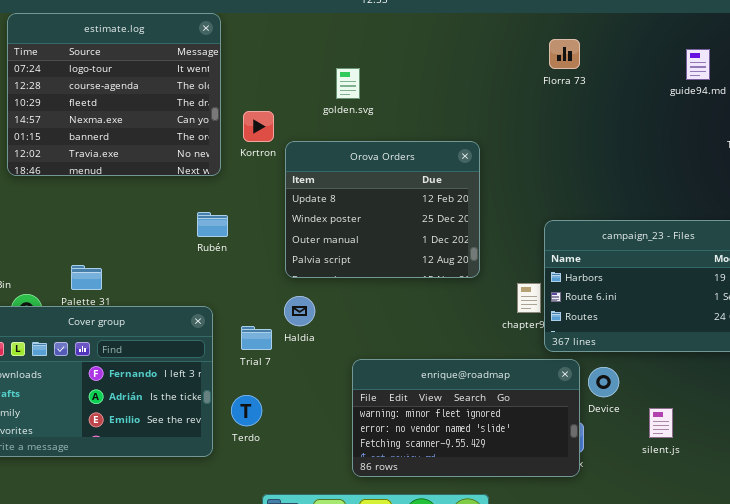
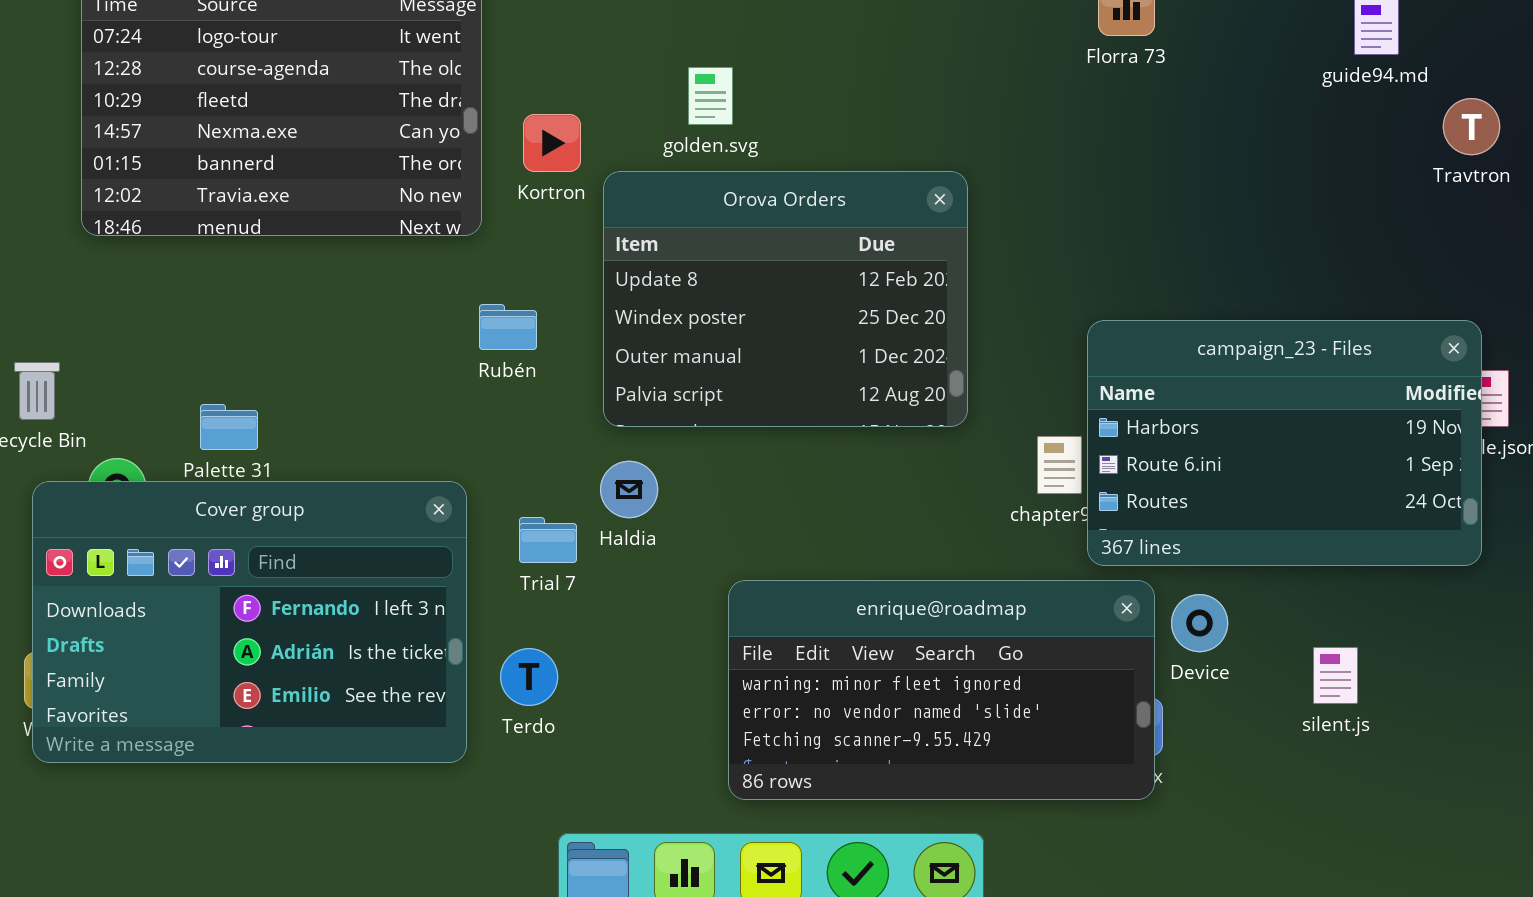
golden.svg: [336,68,360,99] -> [688,67,733,125], moved
Rubén: [197,212,228,237] -> [479,304,537,350], moved
silent.js: [649,408,673,438] -> [1313,647,1358,704], moved

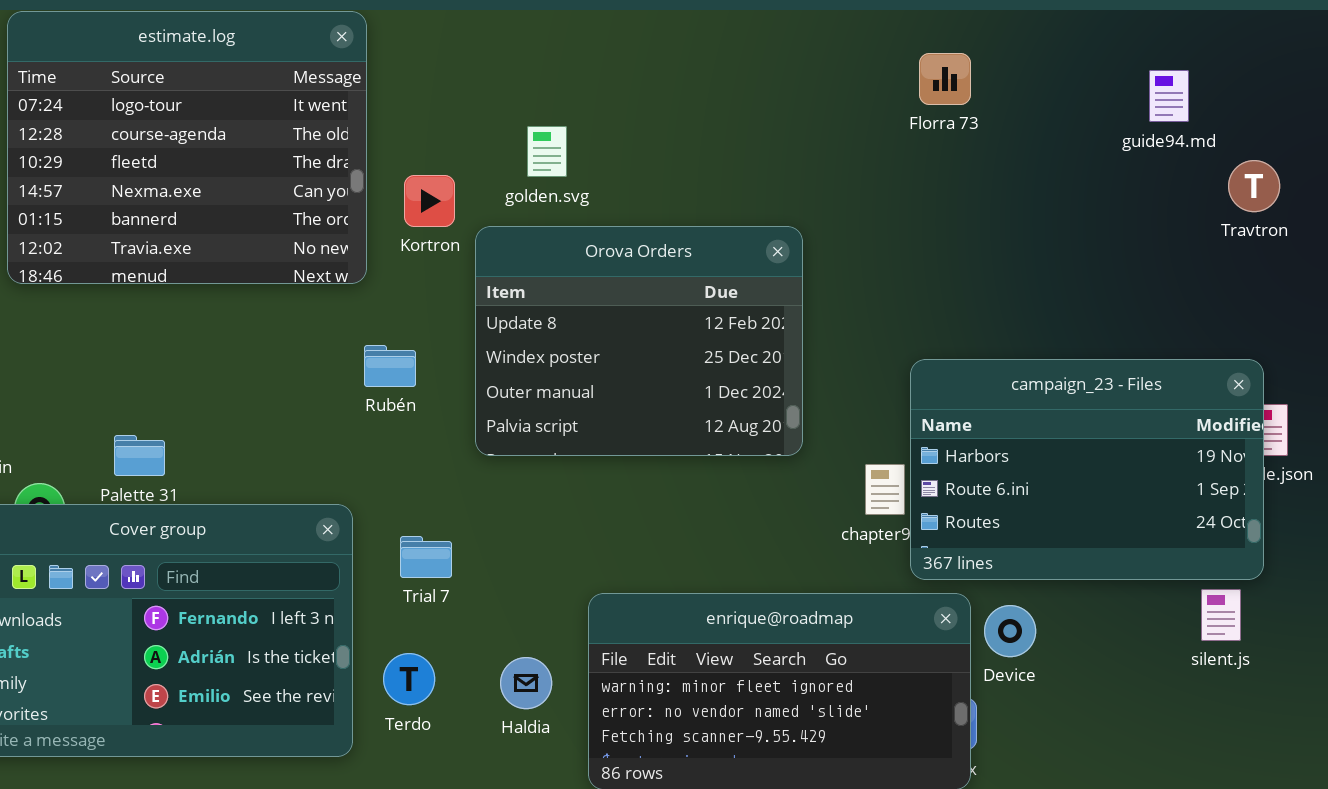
golden.svg: [688,67,733,125] -> [527,126,567,177], moved
Haldia: [600,461,658,518] -> [500,657,552,709], moved
silent.js: [1313,647,1358,704] -> [1201,589,1241,641], moved

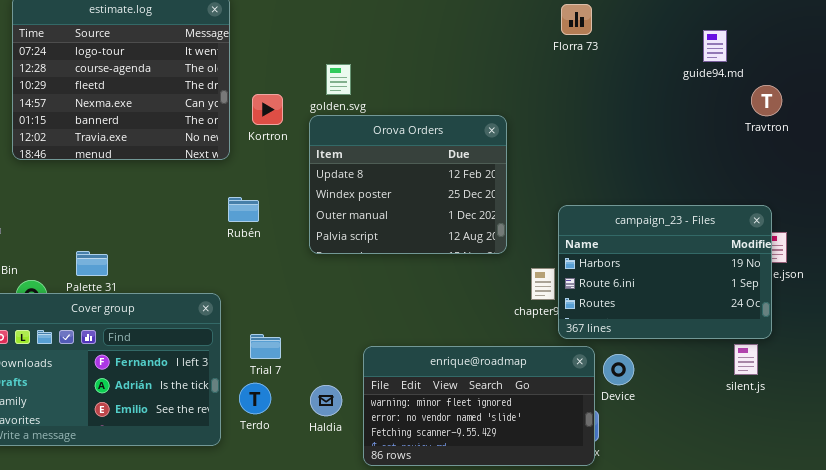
Florra 73: [919,53,971,105] -> [561,4,592,35], moved
Orova Orders: [475,226,803,456] -> [309,115,507,254], moved
Trial 7: [400,536,452,578] -> [250,334,281,359], moved

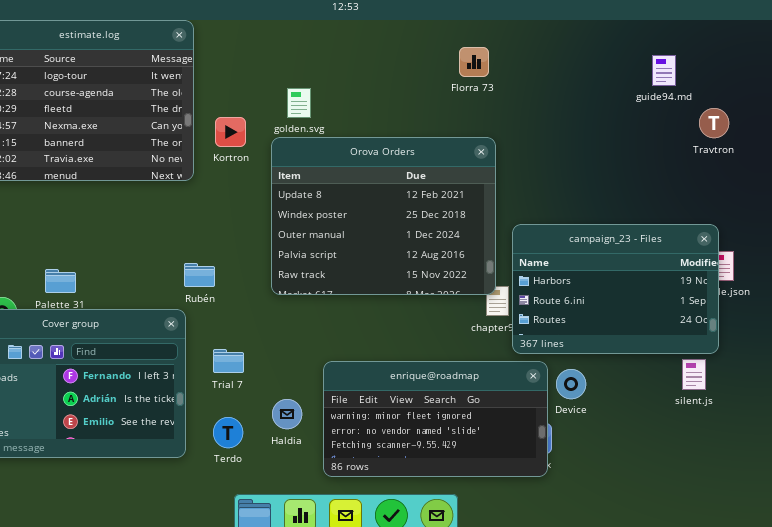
Florra 73: [561,4,592,35] -> [459,47,489,77], moved
Orova Orders: [309,115,507,254] -> [271,137,496,295], resized
Rubén: [228,197,259,222] -> [184,263,215,287], moved
Terdo: [239,383,271,414] -> [213,417,243,448], moved

